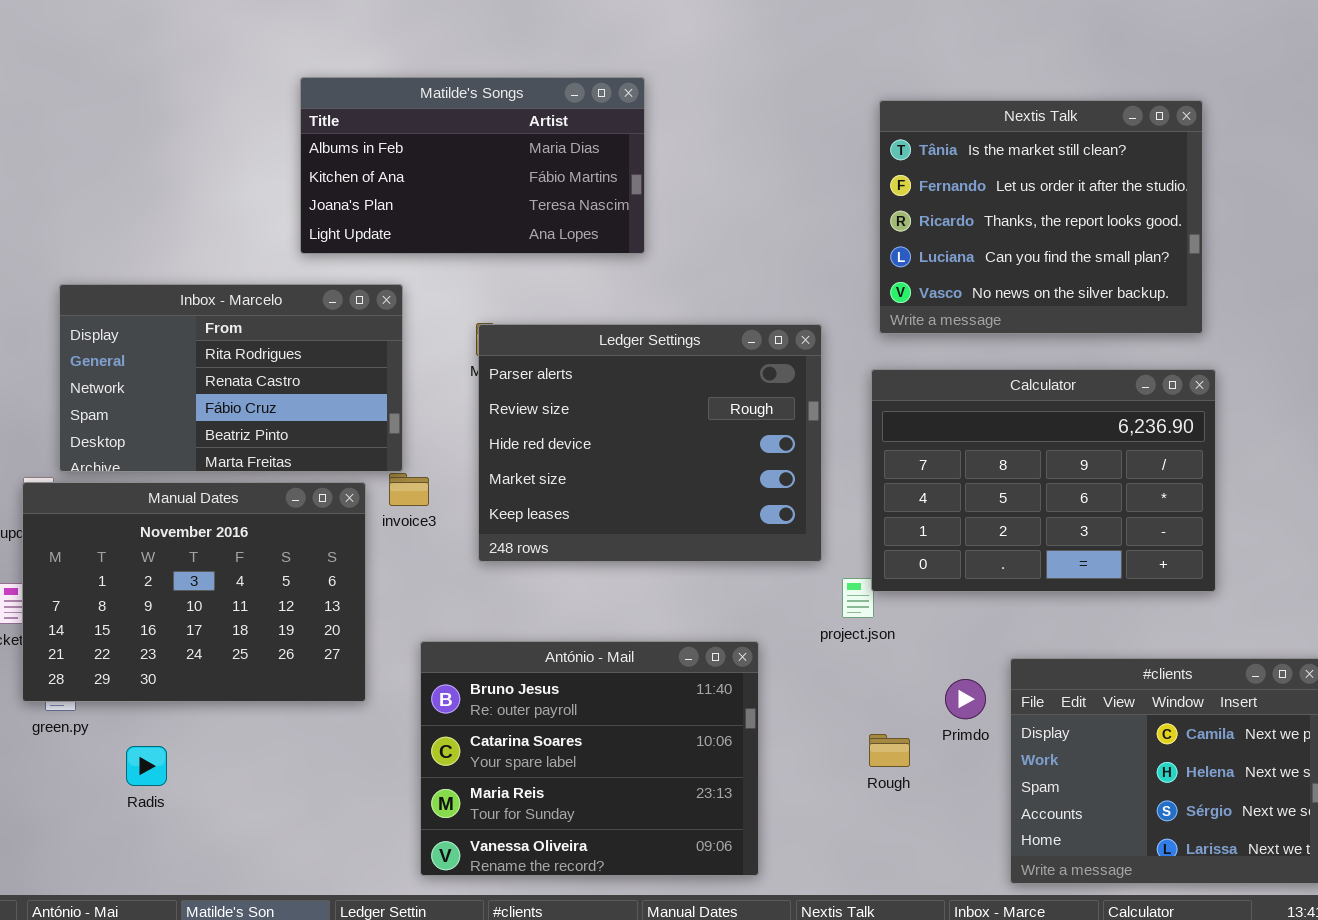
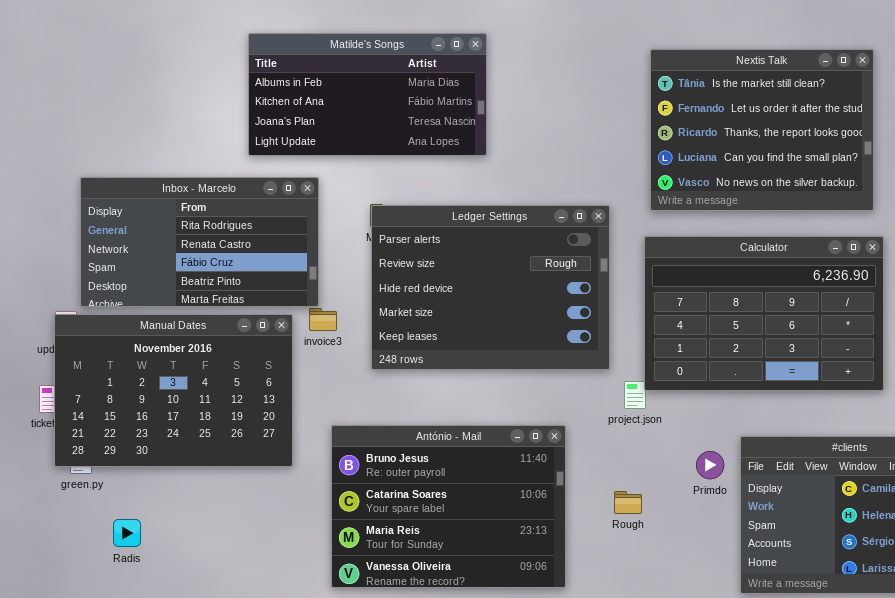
Rough: [869,734,910,767] -> [614,491,642,514], moved
Radis: [126,746,167,786] -> [113,519,141,547], moved

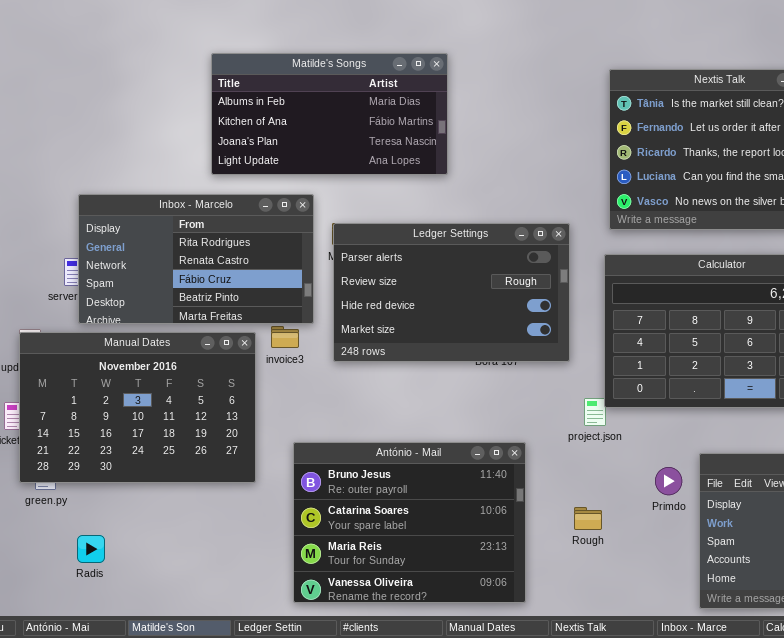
Inbox - Marcelo: [80,177,319,307] -> [78,194,314,324], moved
Ledger Settings: [371,205,610,370] -> [333,223,570,362], resized

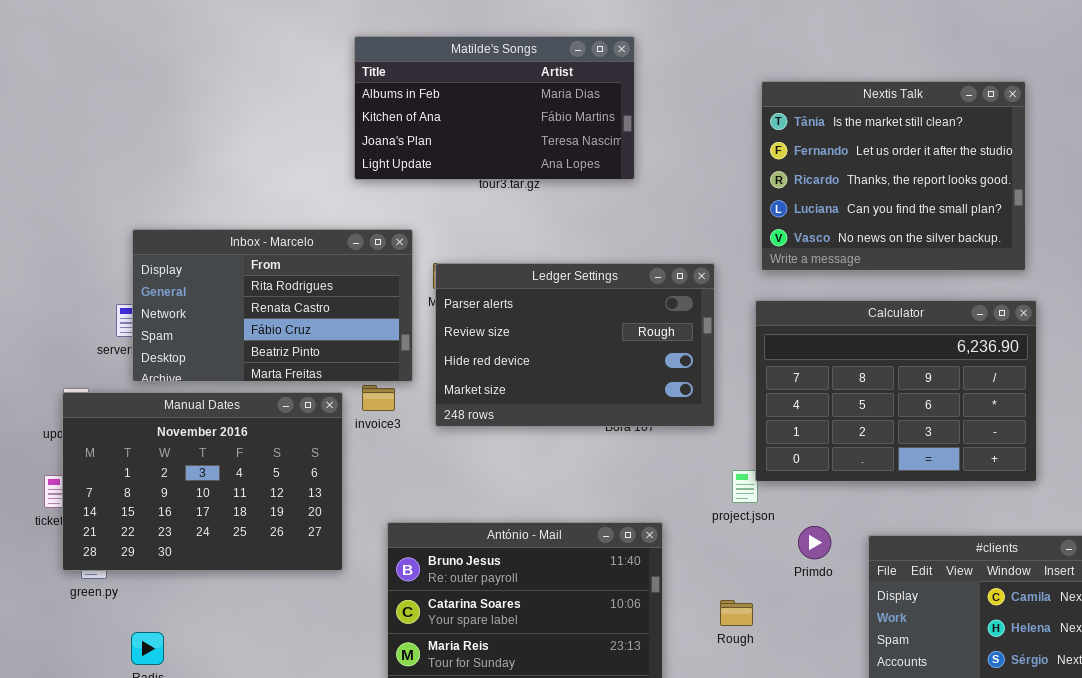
Matilde's Songs: [211,53,448,175] -> [354,36,635,180], moved
Primdo: [655,467,682,495] -> [798,526,831,559], moved

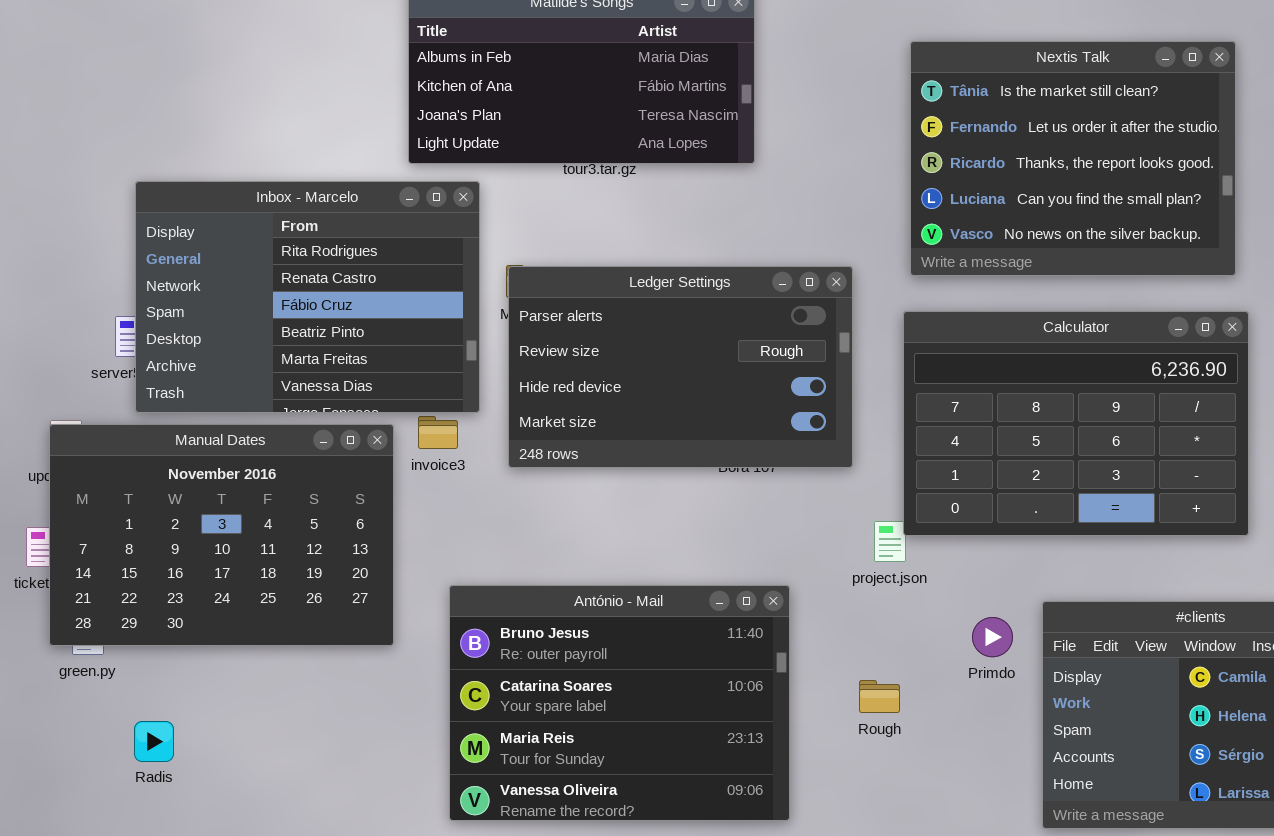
Inbox - Marcelo: [132,229,413,382] -> [135,181,480,413], resized
Primdo: [798,526,831,559] -> [972,617,1013,657], moved

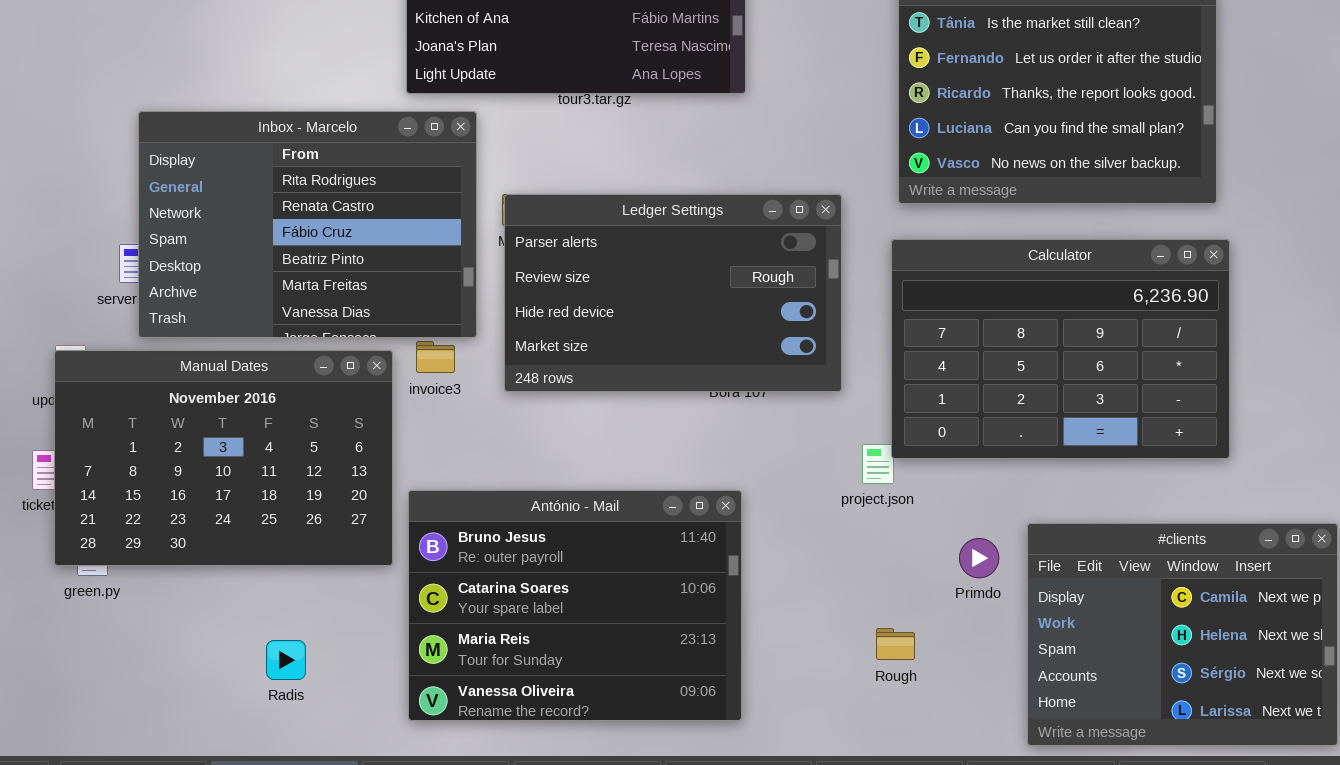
António - Mail: [449,585,790,821] -> [408,490,742,721], moved
Rough: [859,680,900,713] -> [876,628,915,660], moved
Radis: [134,721,174,762] -> [266,640,306,680], moved

